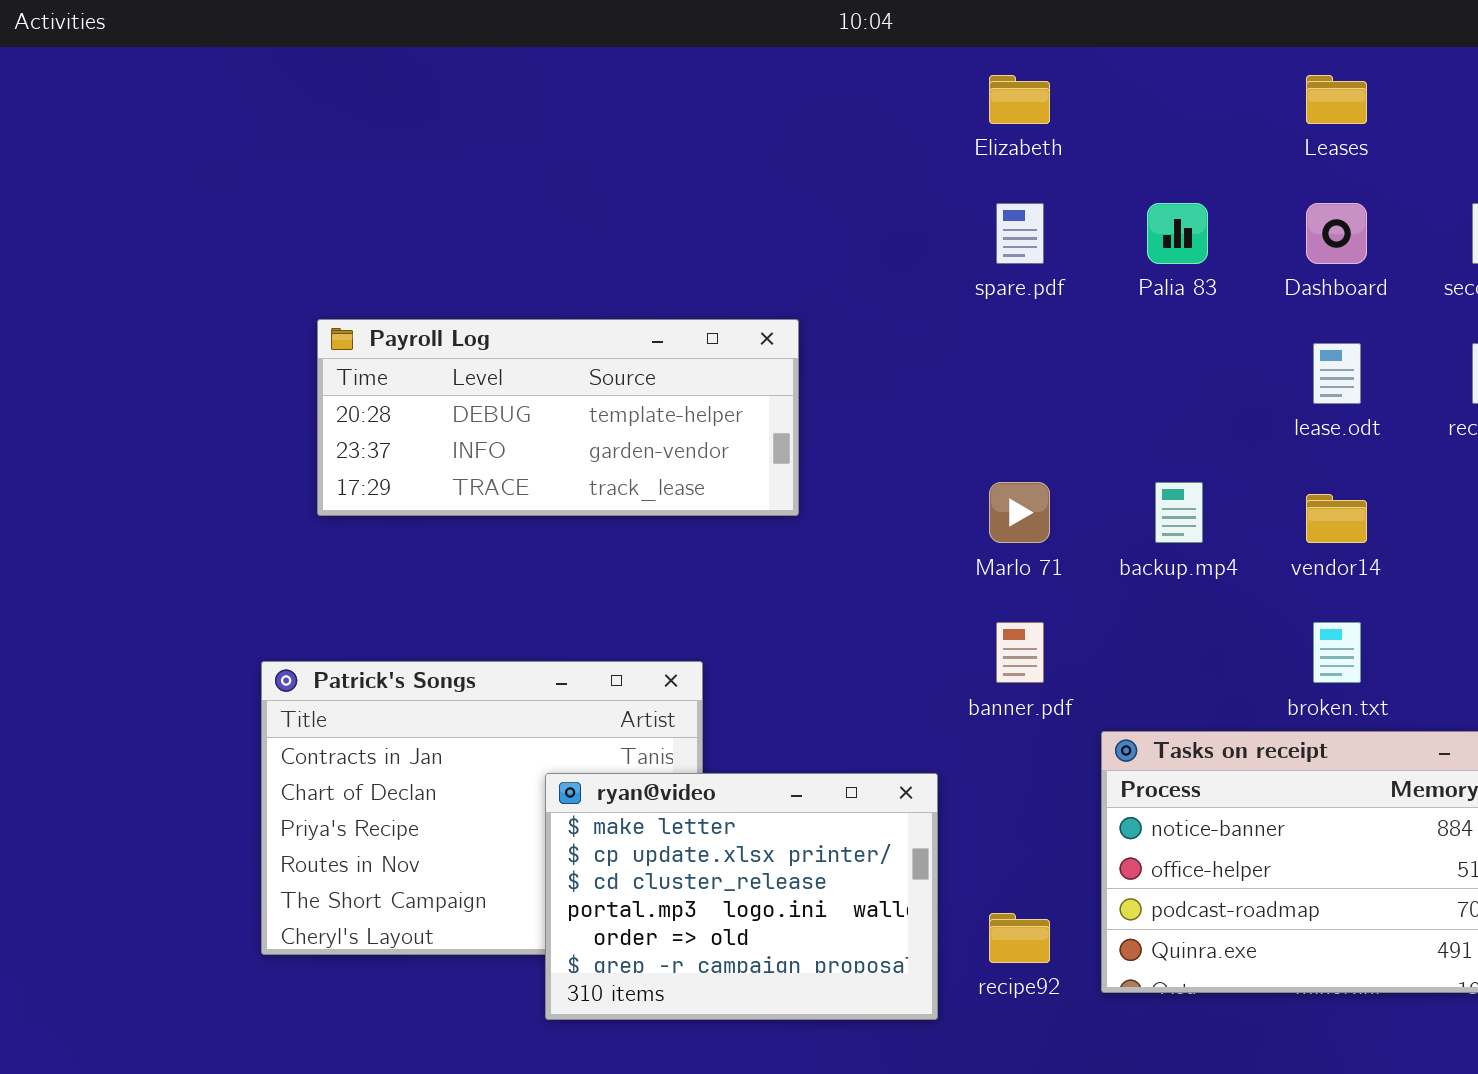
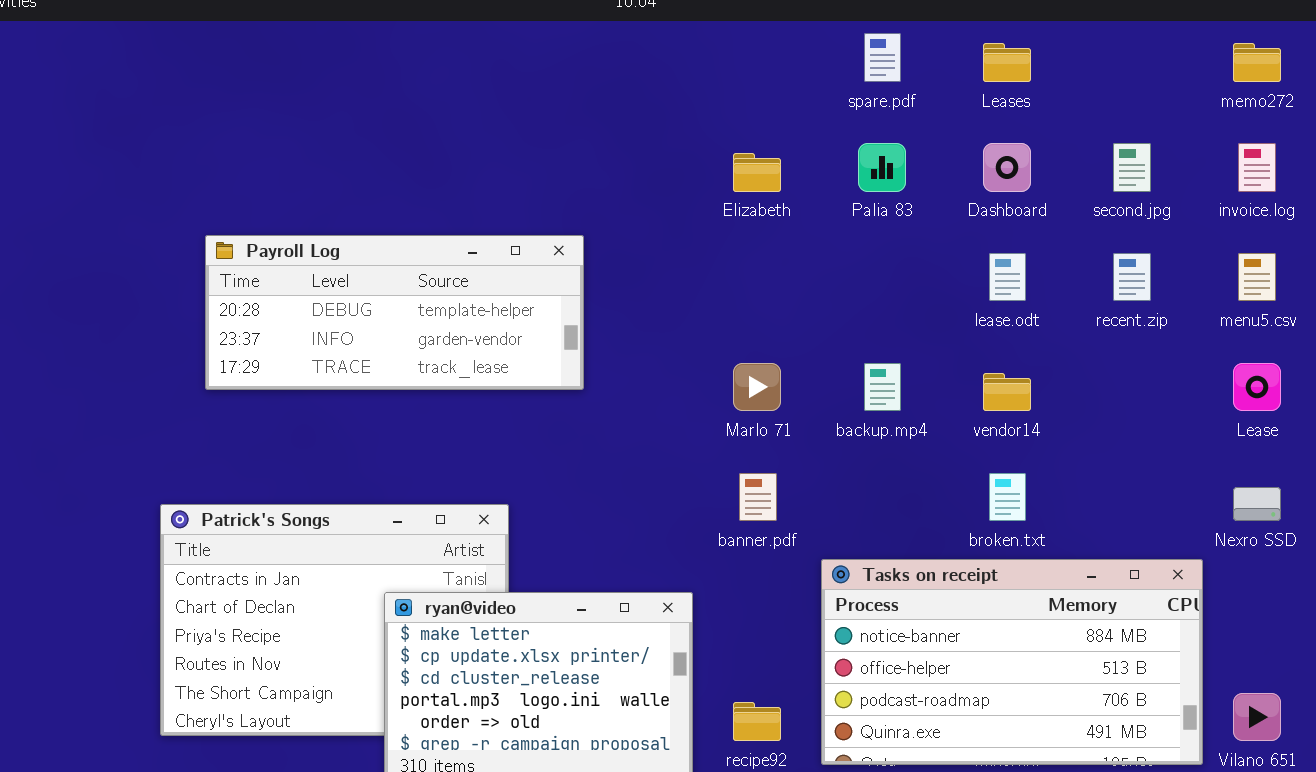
Elizabeth: [989,75,1050,124] -> [733,153,781,192], moved
spare.pdf: [996,203,1044,264] -> [864,33,901,82], moved

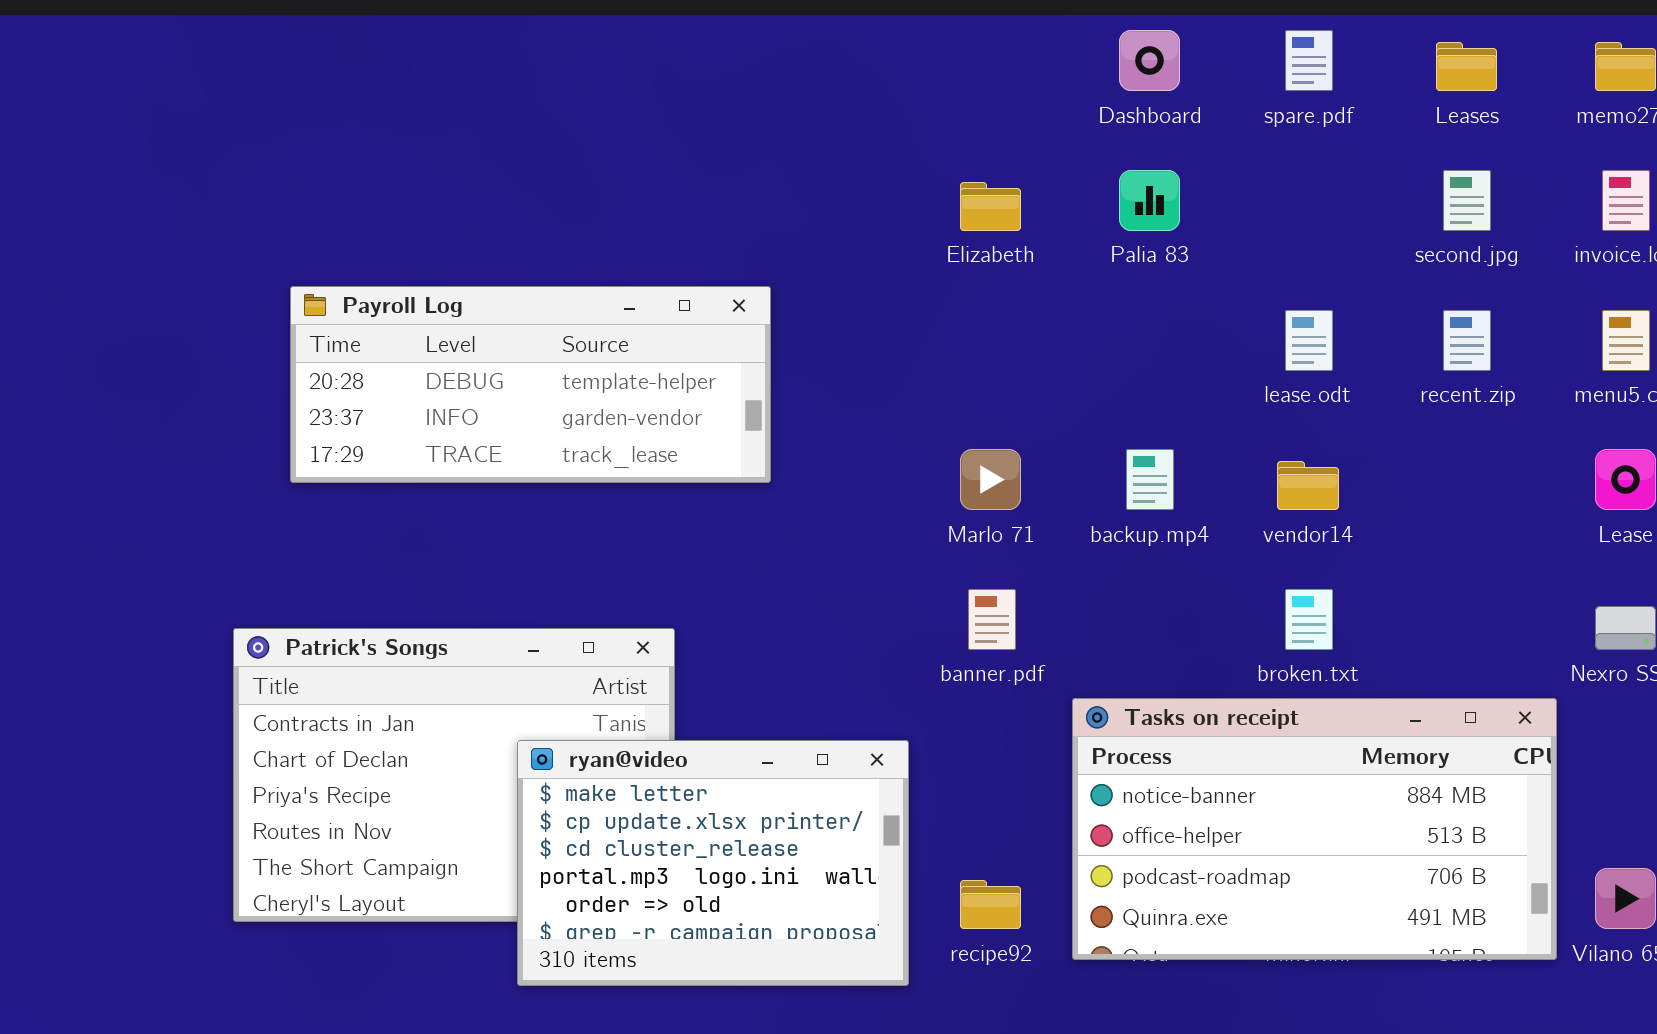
spare.pdf: [864,33,901,82] -> [1285,30,1333,91], moved
Leases: [983,43,1031,82] -> [1436,42,1497,91], moved
Dashboard: [983,143,1031,192] -> [1119,30,1180,91], moved

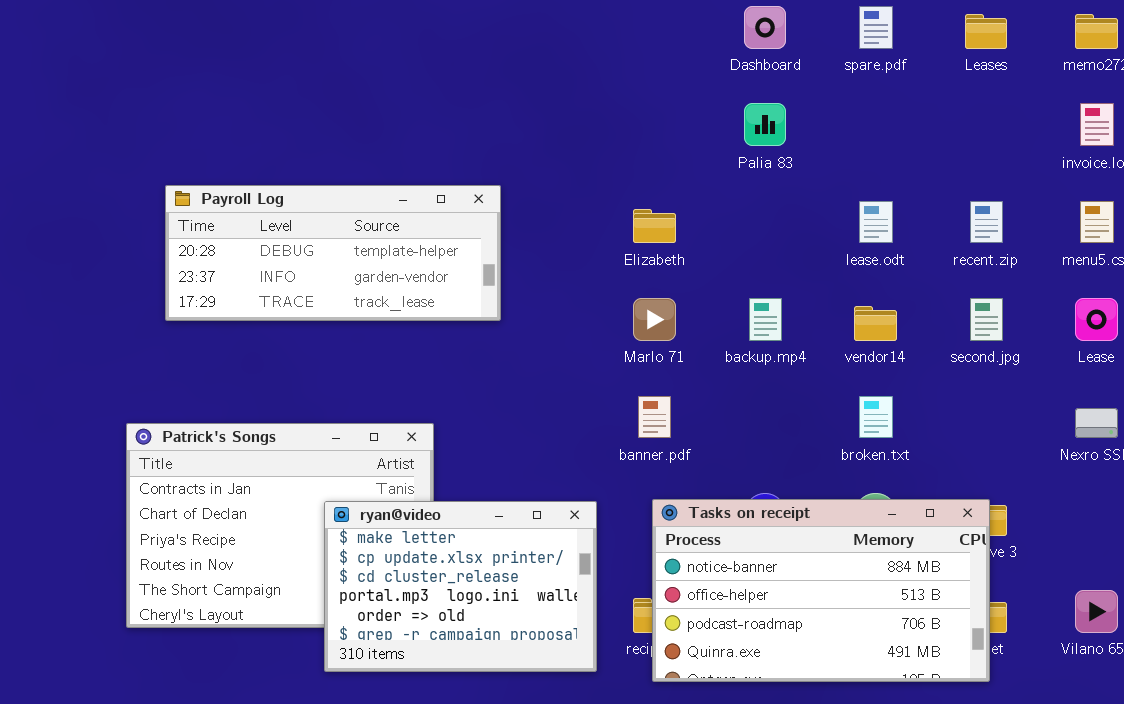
second.jpg: [1443,170,1491,231] -> [970,298,1003,341], moved
Elizabeth: [960,182,1021,231] -> [633,209,676,243], moved
Tasks on receipt: [1072,698,1557,960] -> [652,499,990,682], moved

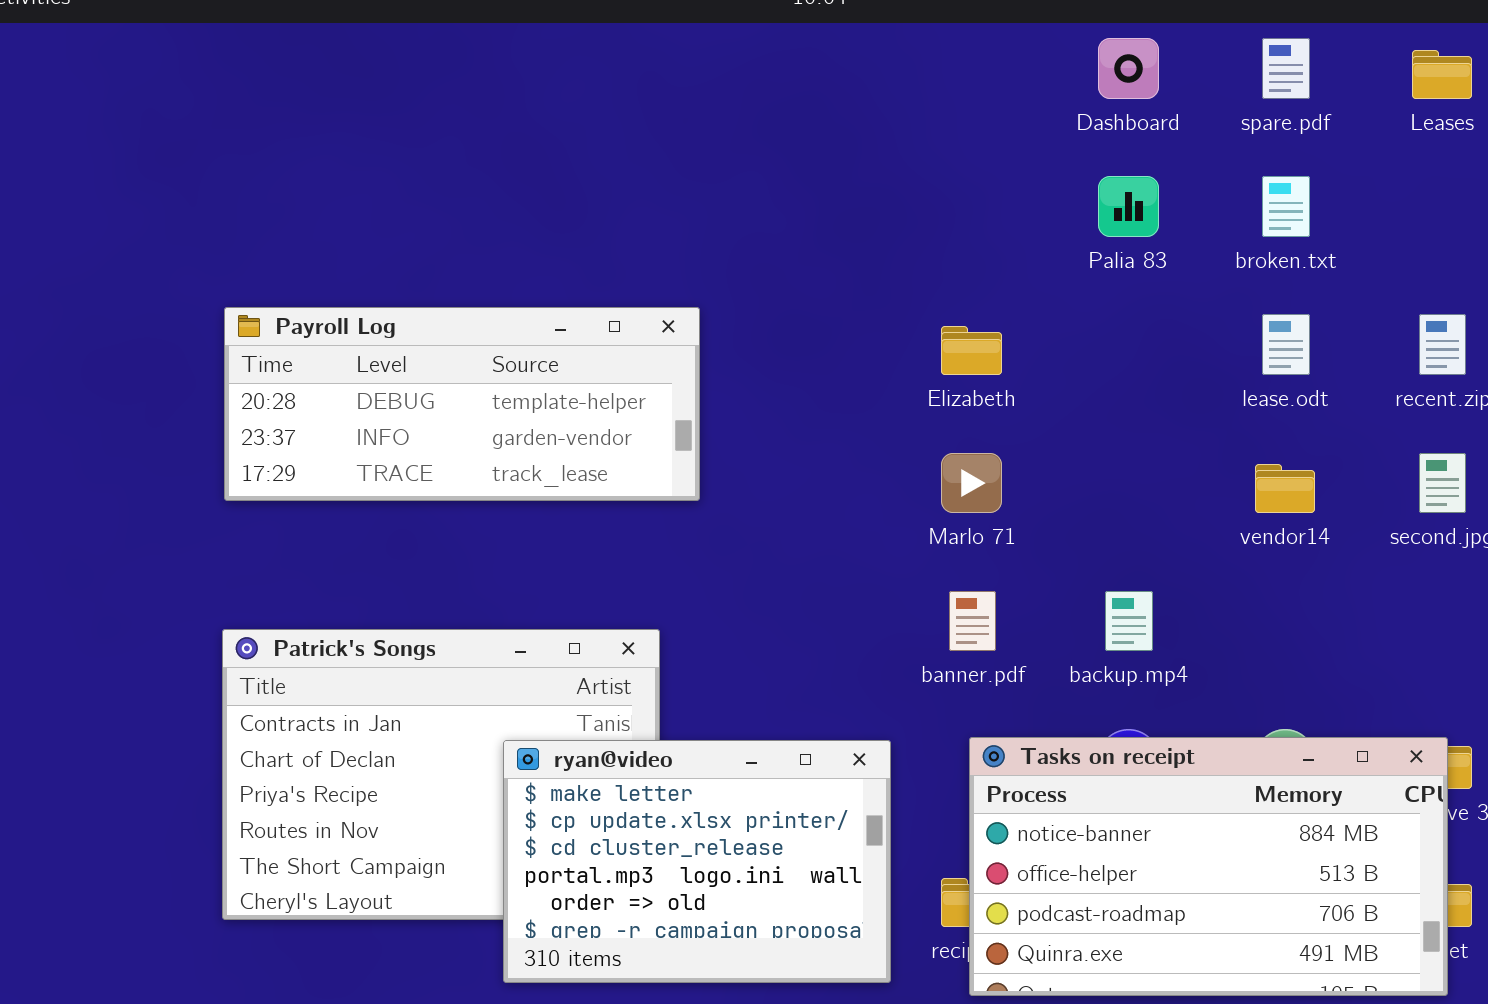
Payroll Log: [165,185,501,321] -> [224,307,700,501], moved
backup.mp4: [749,298,782,341] -> [1105,591,1153,651], moved
broken.txt: [859,396,893,438] -> [1262,176,1310,237], moved

